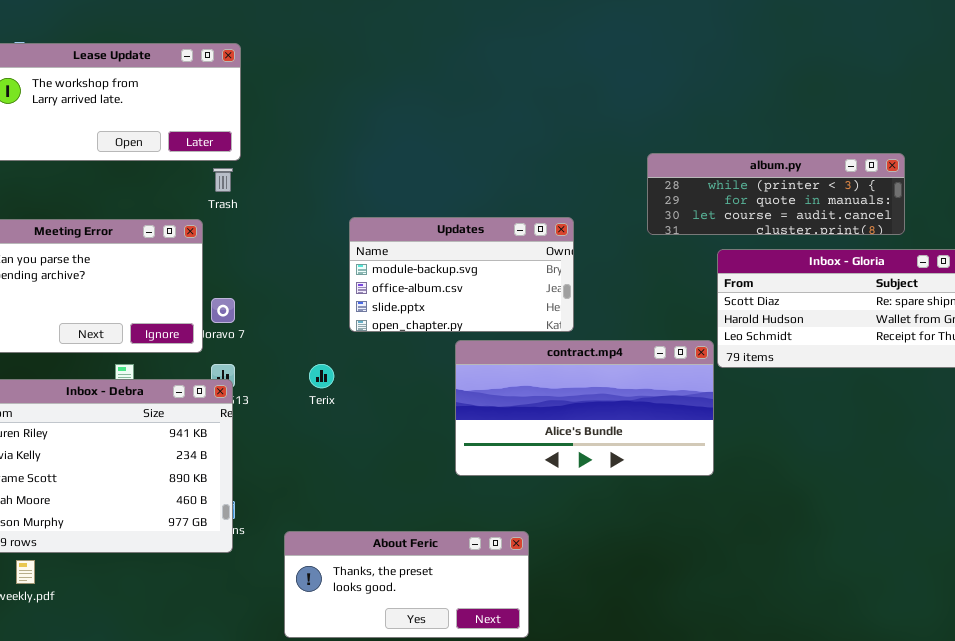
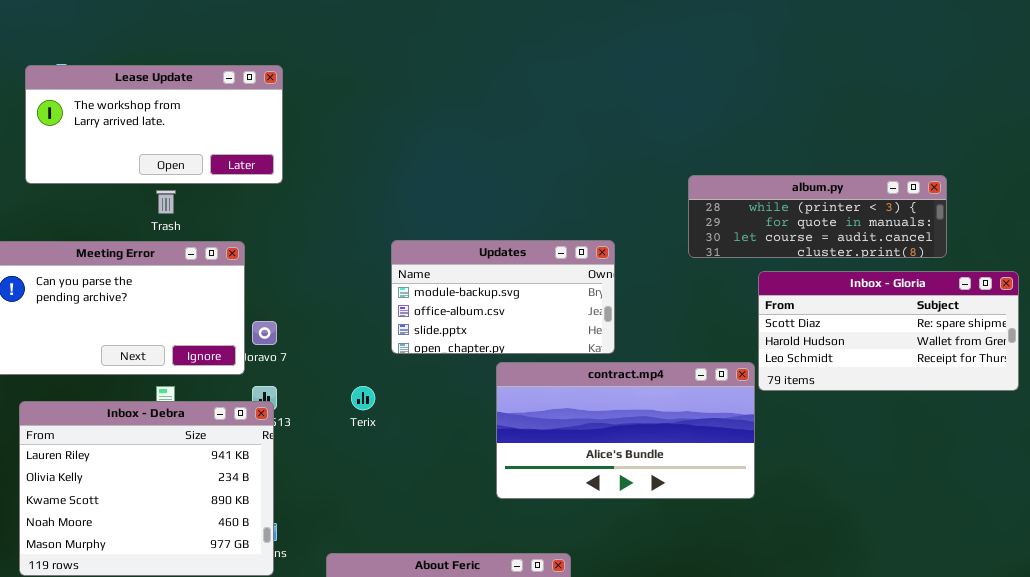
Trash: [213,168,233,192] -> [156,190,176,214], moved

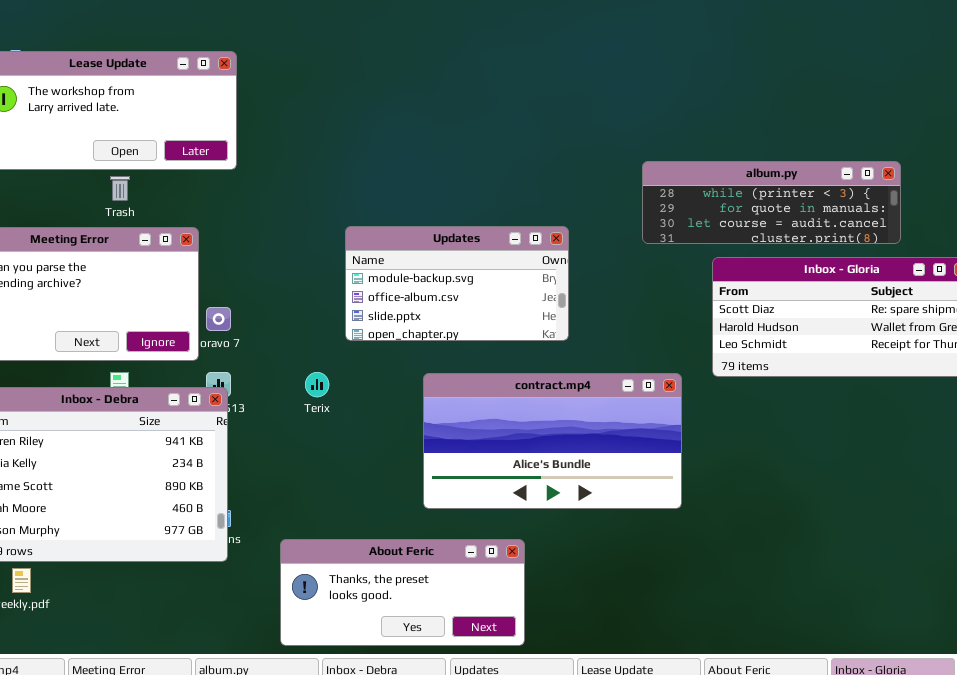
contract.mp4: [496,362,755,499] -> [423,373,682,509], moved

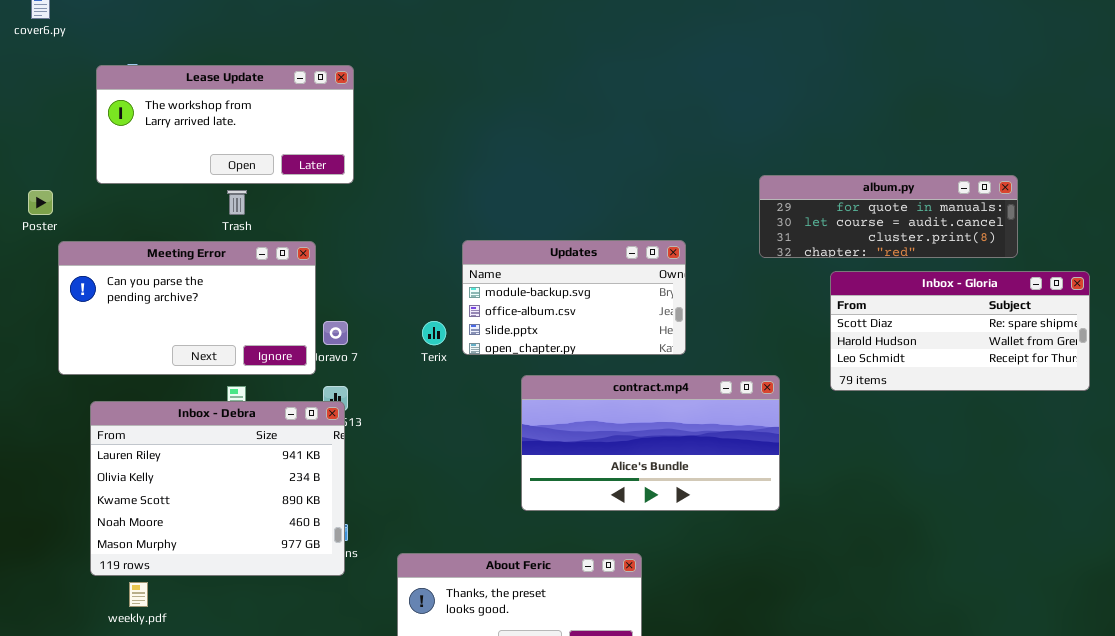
album.py: [642,161,901,244] -> [759,175,1018,258], scrolled down 1 row
Terix: [305,372,329,397] -> [422,321,446,345], moved
contract.mp4: [423,373,682,509] -> [521,375,780,511], moved

